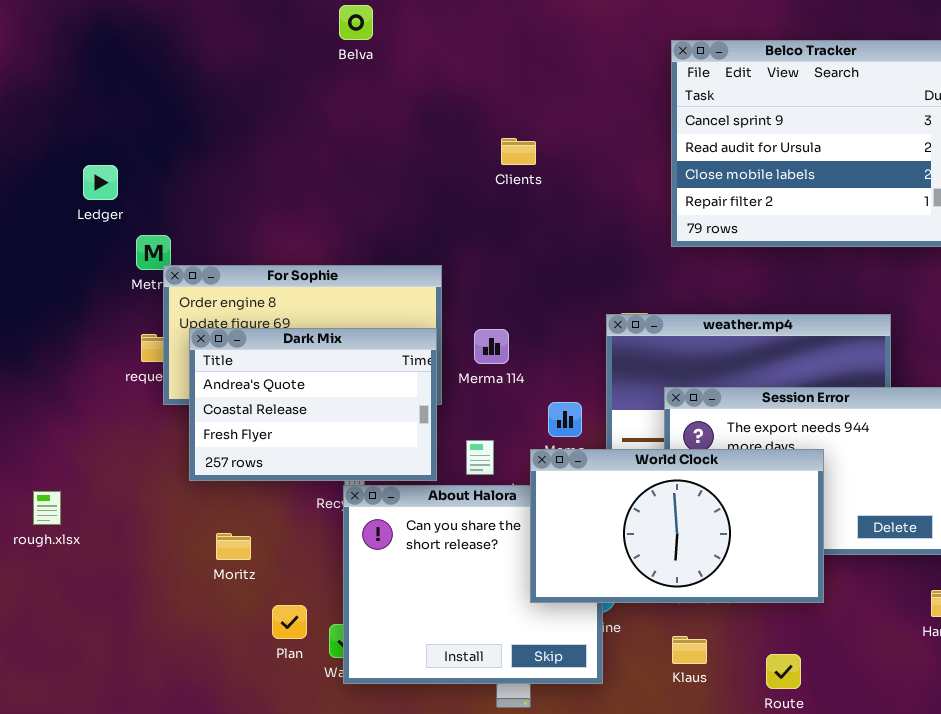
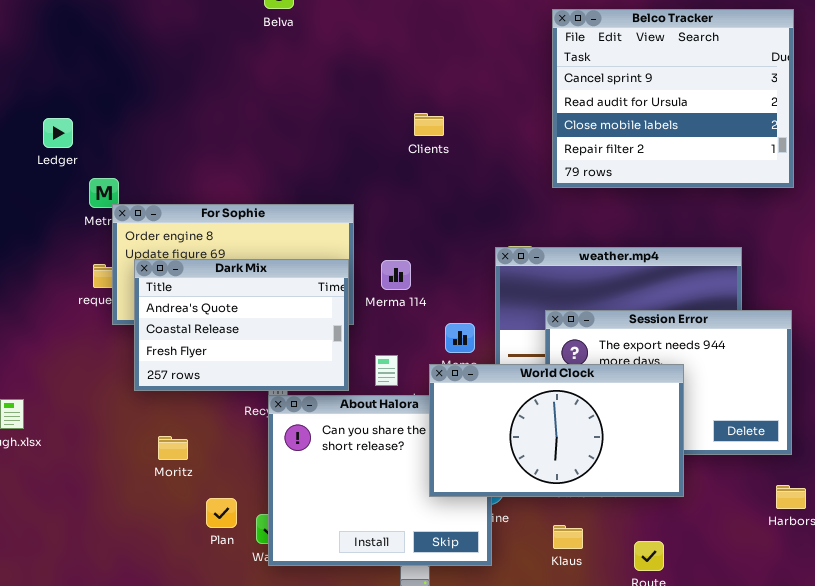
Clients: [501,138,536,165] -> [414,113,444,136], moved

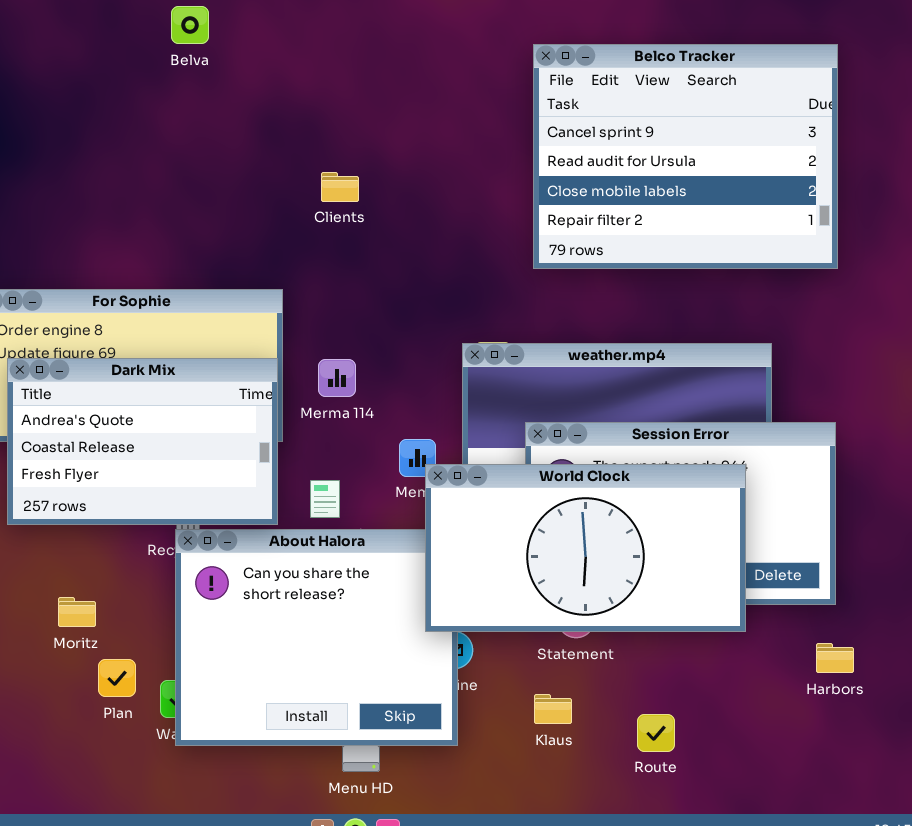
Clients: [414,113,444,136] -> [321,172,359,202], moved
World Clock: [429,364,684,497] -> [425,464,746,632], moved
Moritz: [158,436,188,460] -> [58,597,96,627], moved

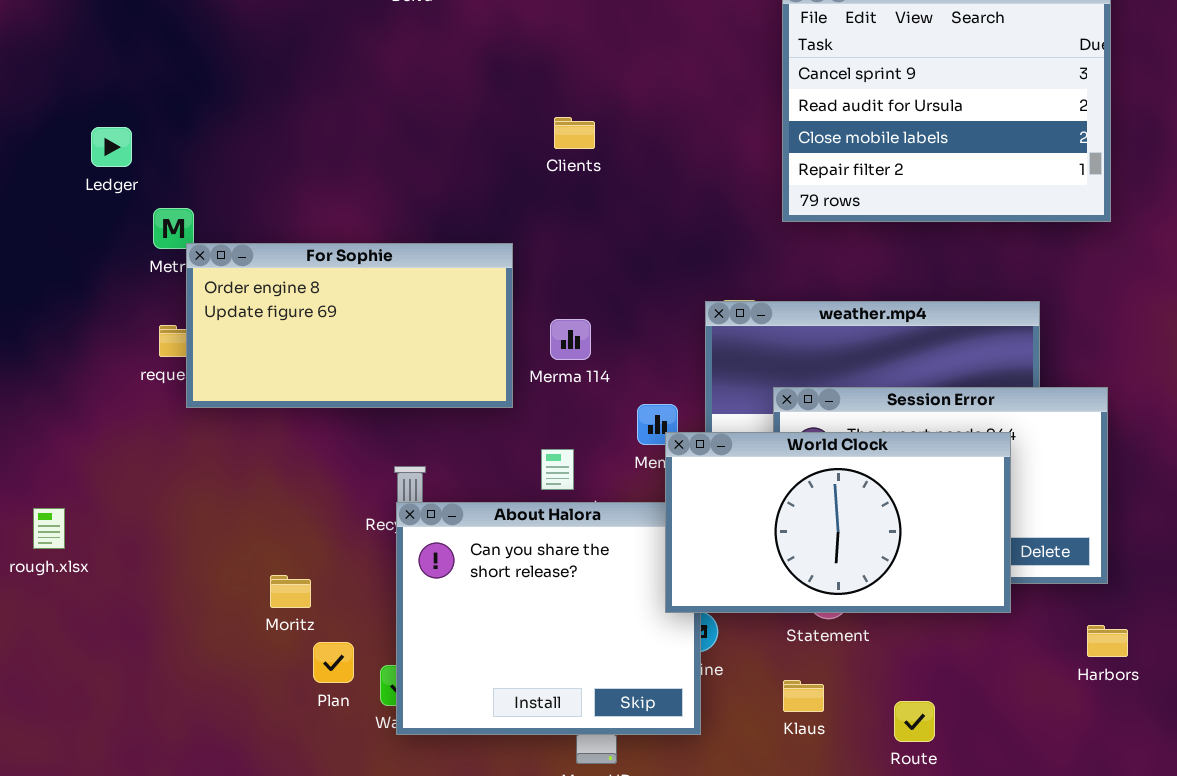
Dark Mix: [7,358,278,525] -> none, closed

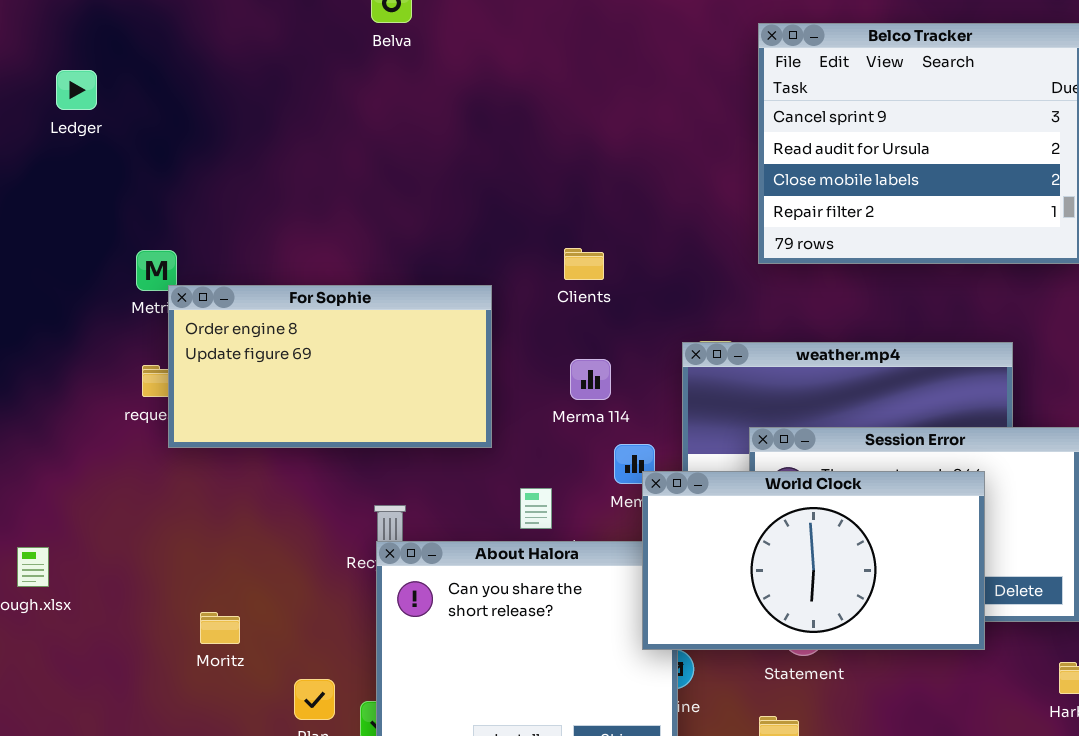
Clients: [554,117,595,149] -> [564,248,604,280], moved
Ledger: [91,127,132,167] -> [56,70,97,110], moved
Merma 114: [550,319,591,360] -> [570,359,611,400], moved
Moritz: [270,575,311,608] -> [200,612,240,644], moved

